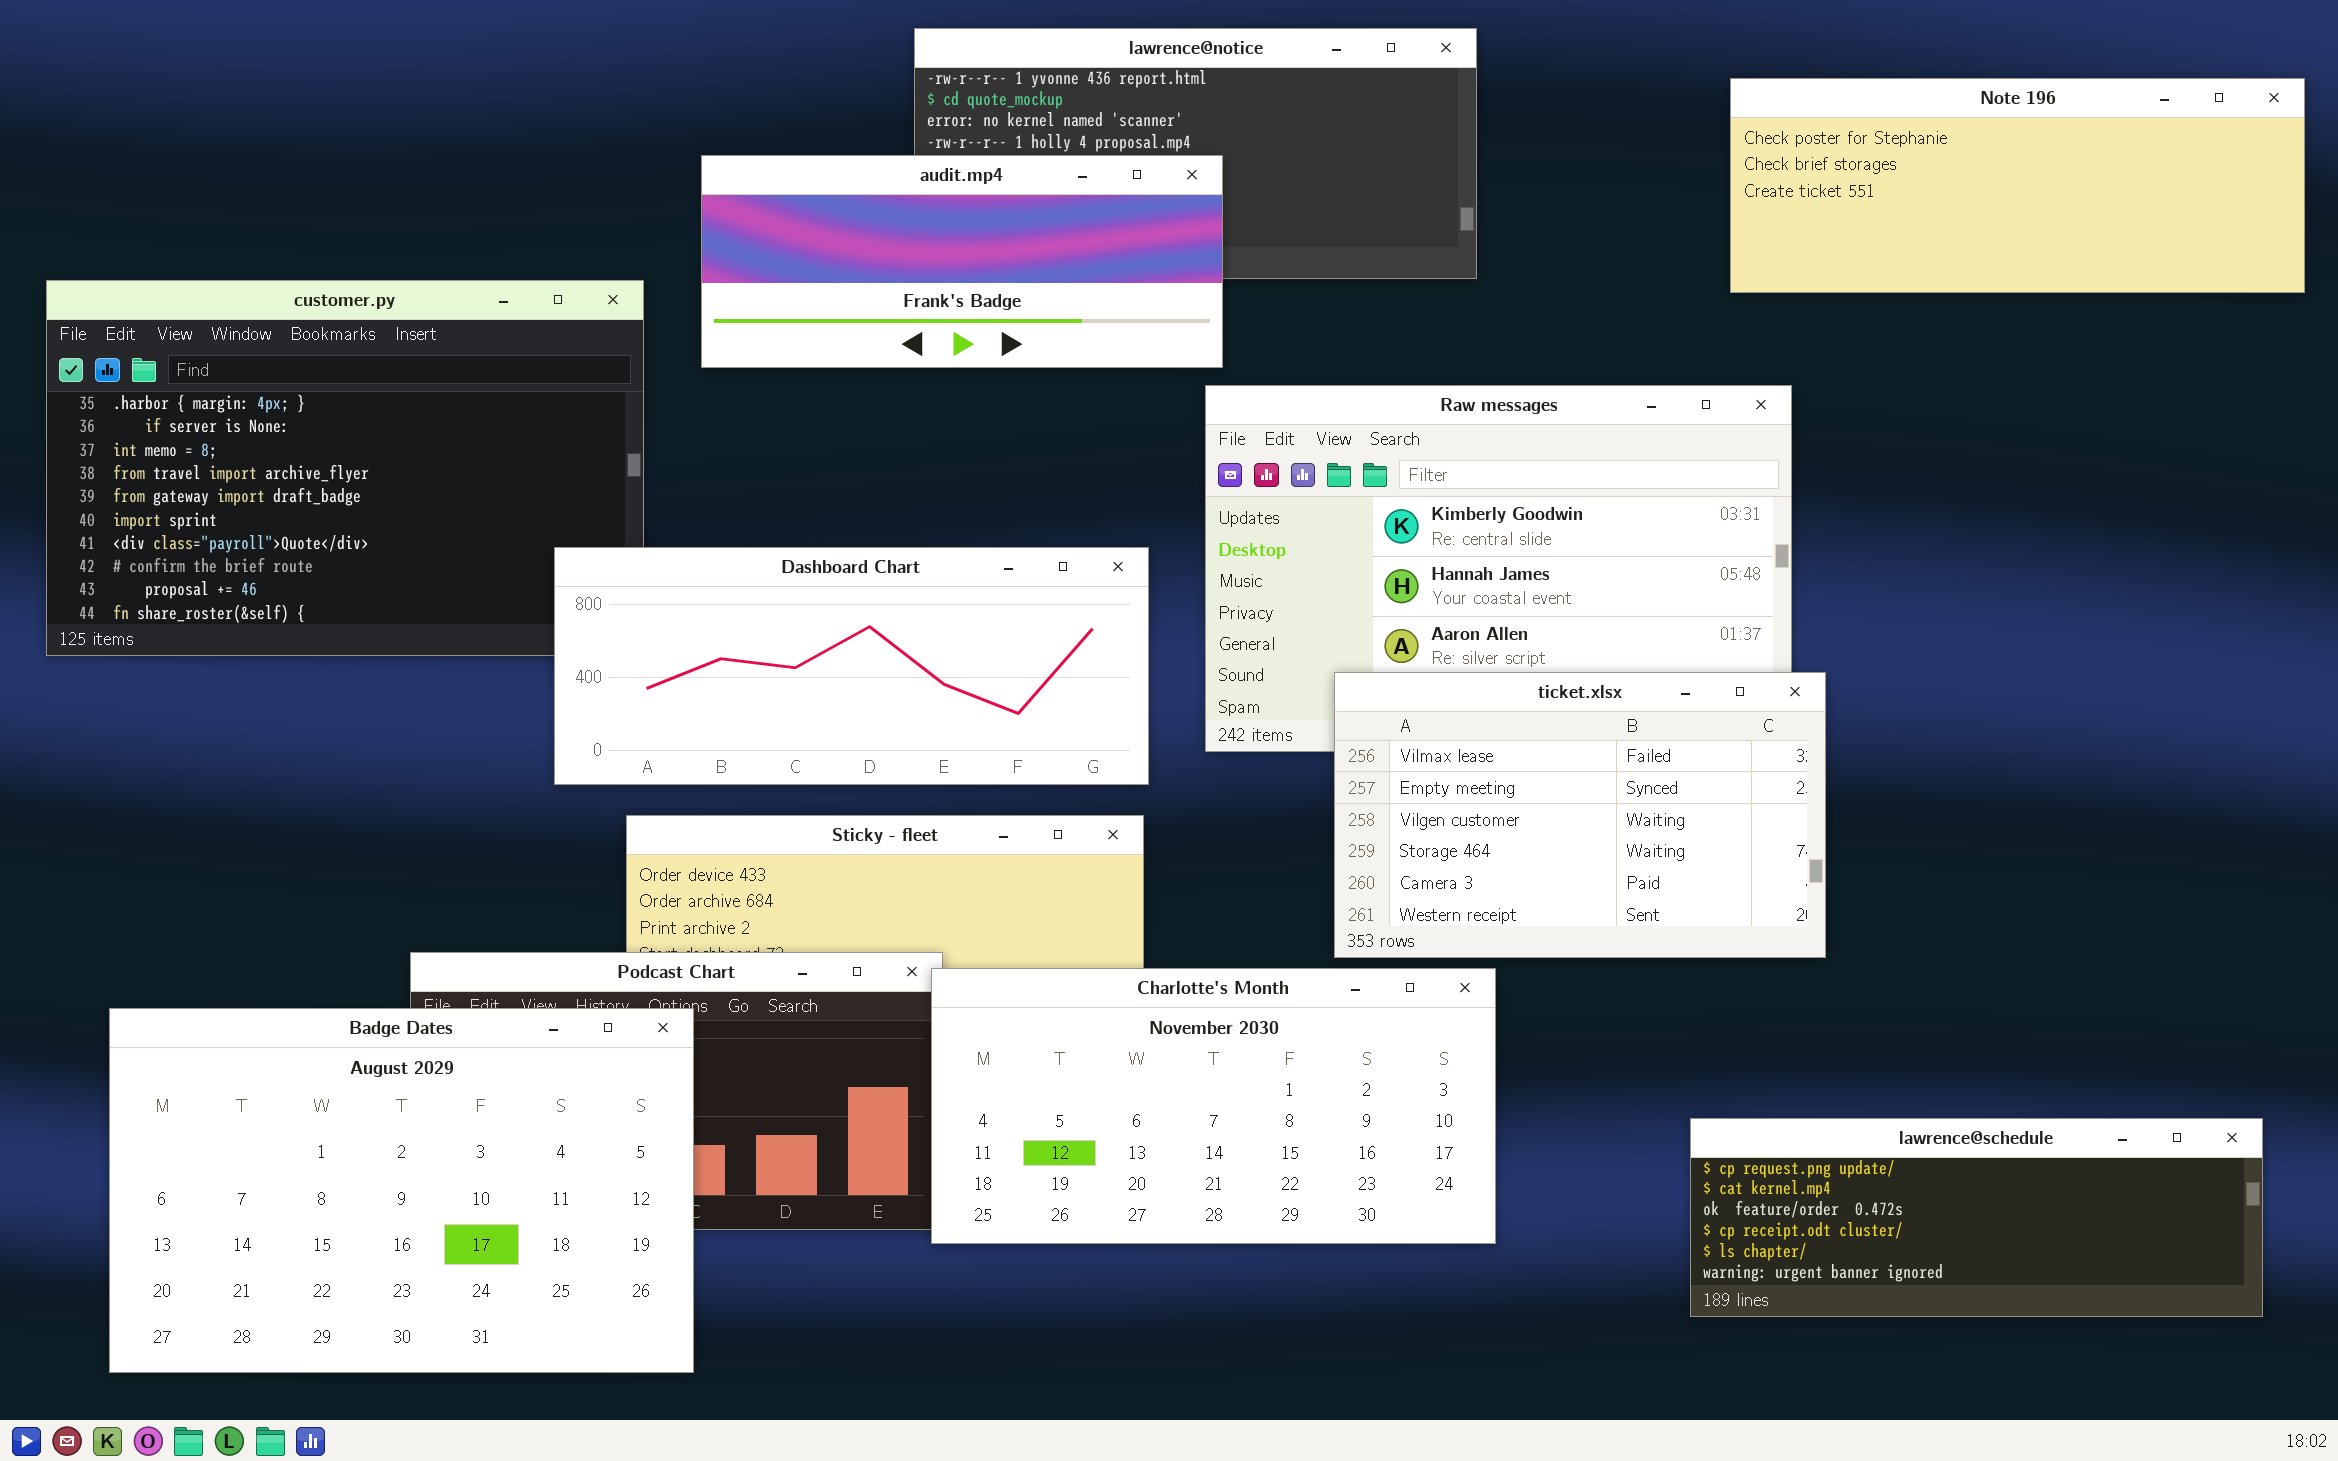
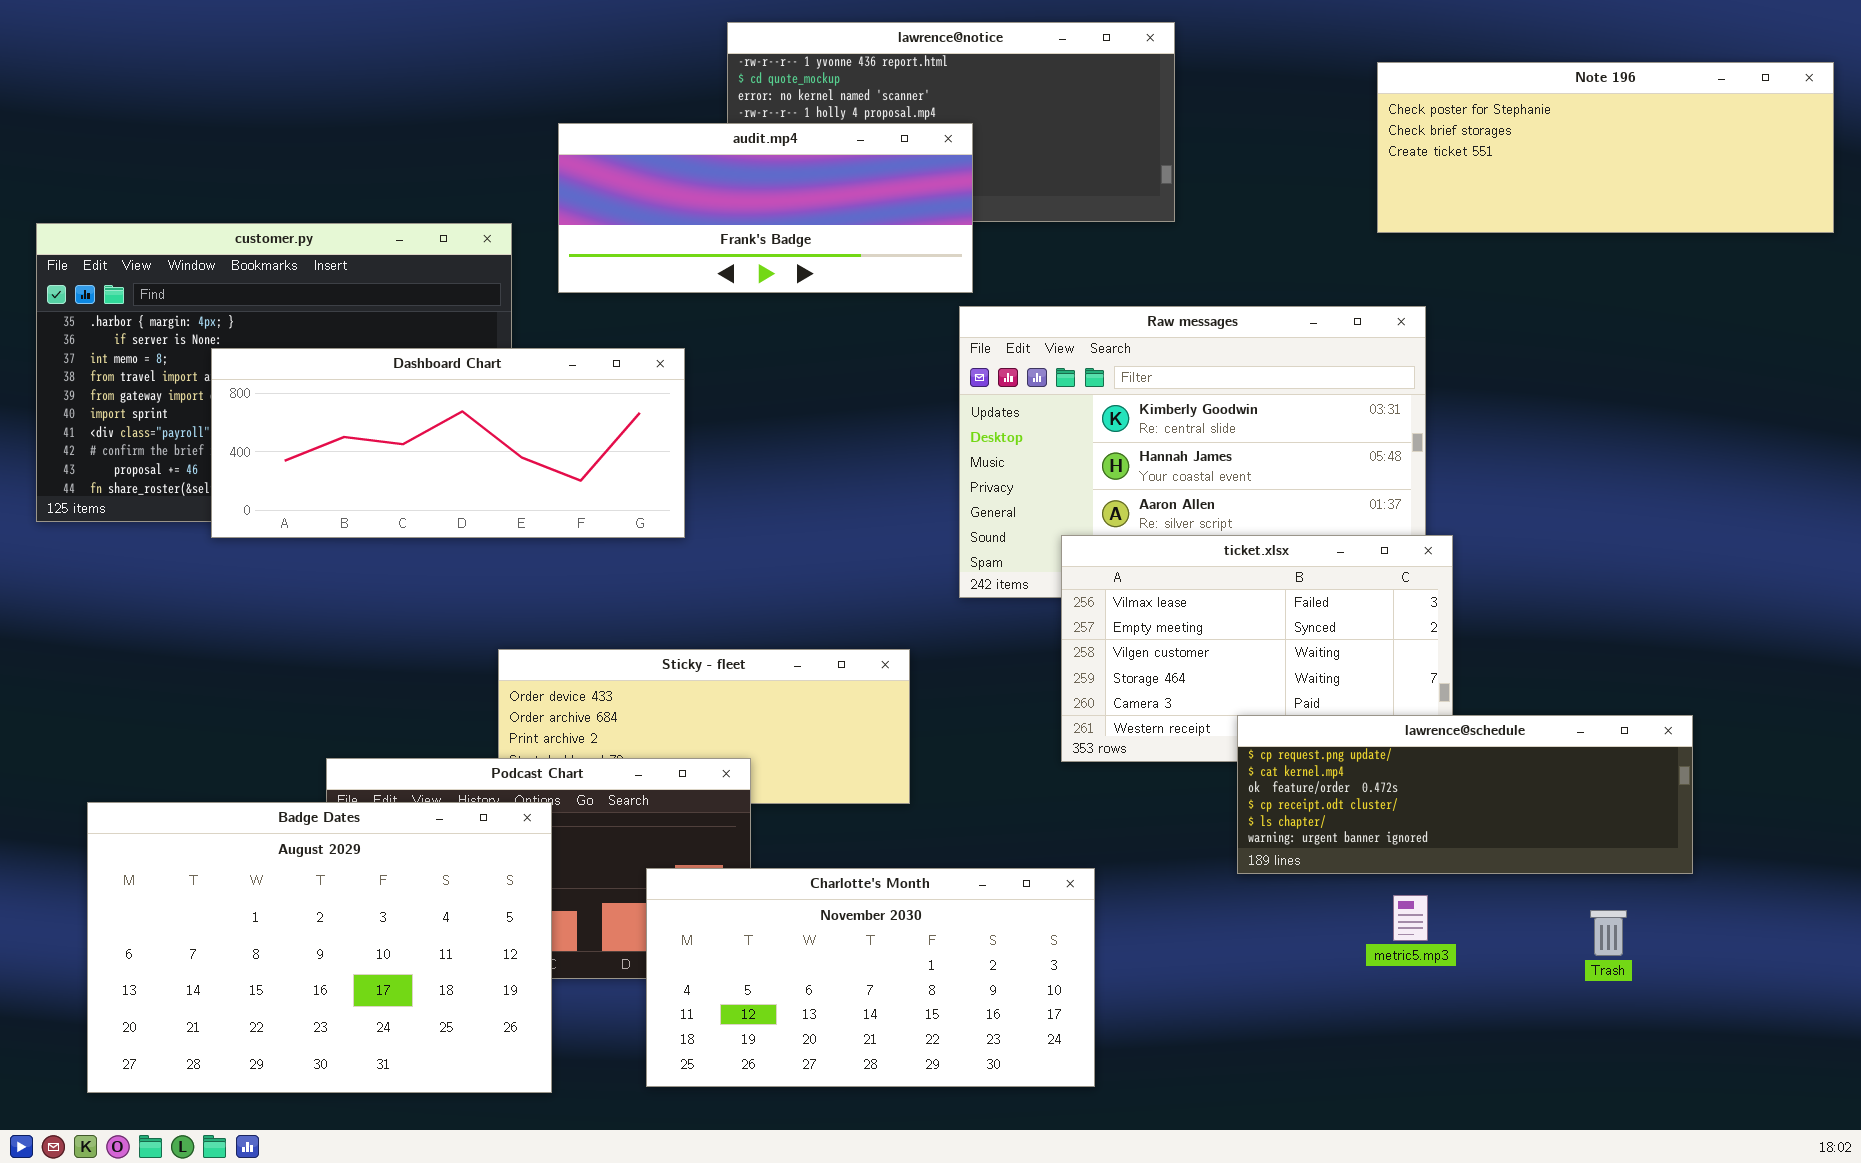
Dashboard Chart: [554,547,1149,785] -> [211,348,685,538], moved
Charlotte's Month: [931,968,1496,1244] -> [646,868,1095,1087], moved
lawrence@schedule: [1690,1118,2263,1317] -> [1237,715,1693,874], moved

